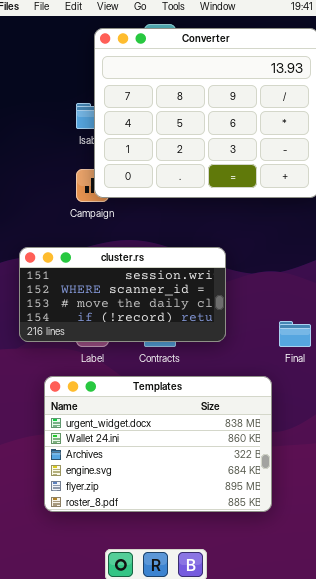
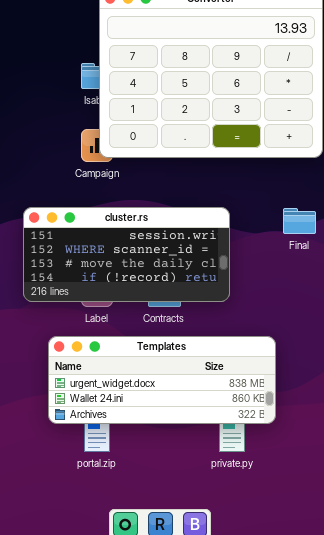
Final: [279,321,311,347] -> [283,208,316,234], moved
Templates: [44,376,272,512] -> [48,336,276,424], resized

